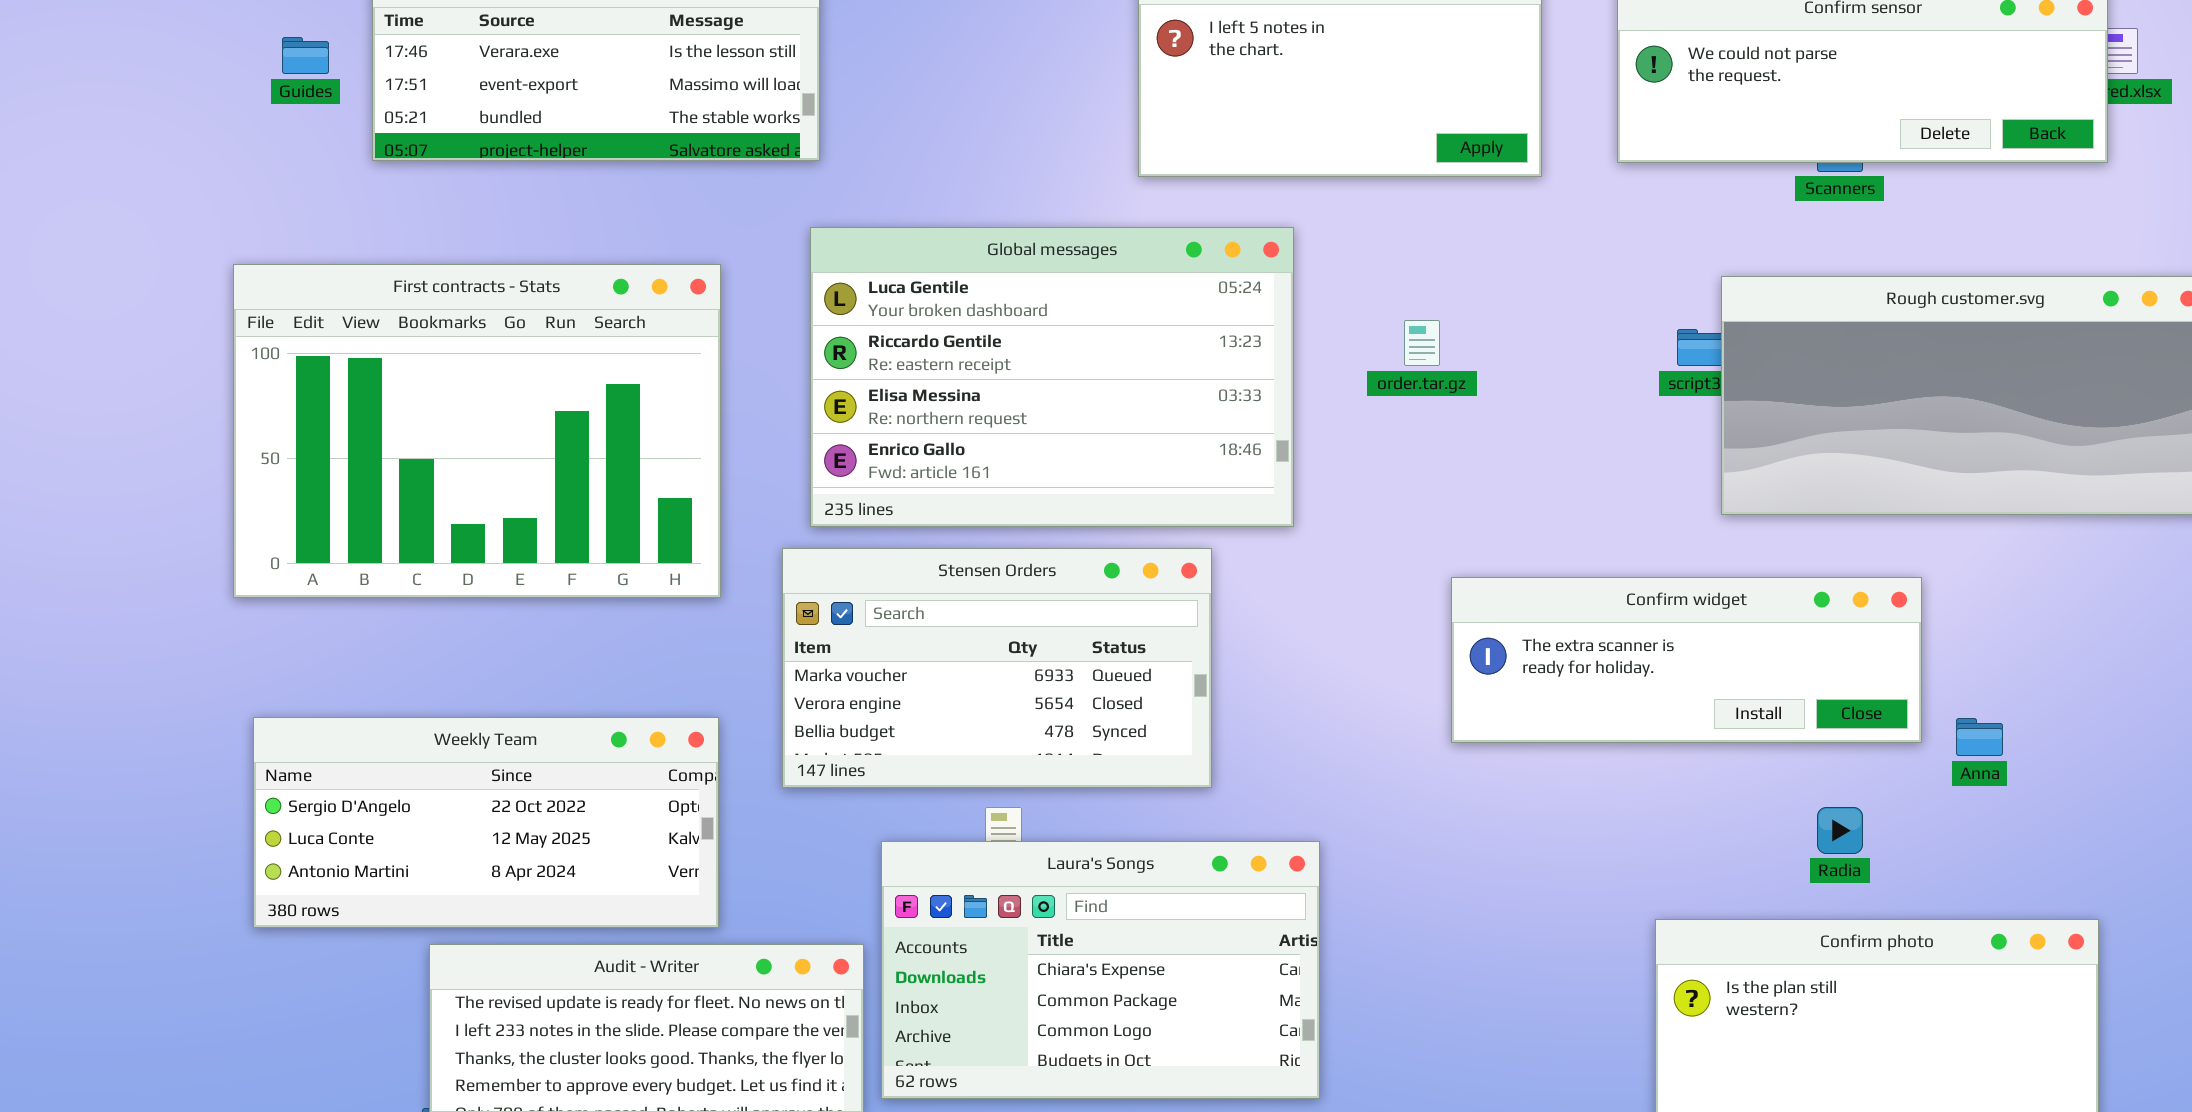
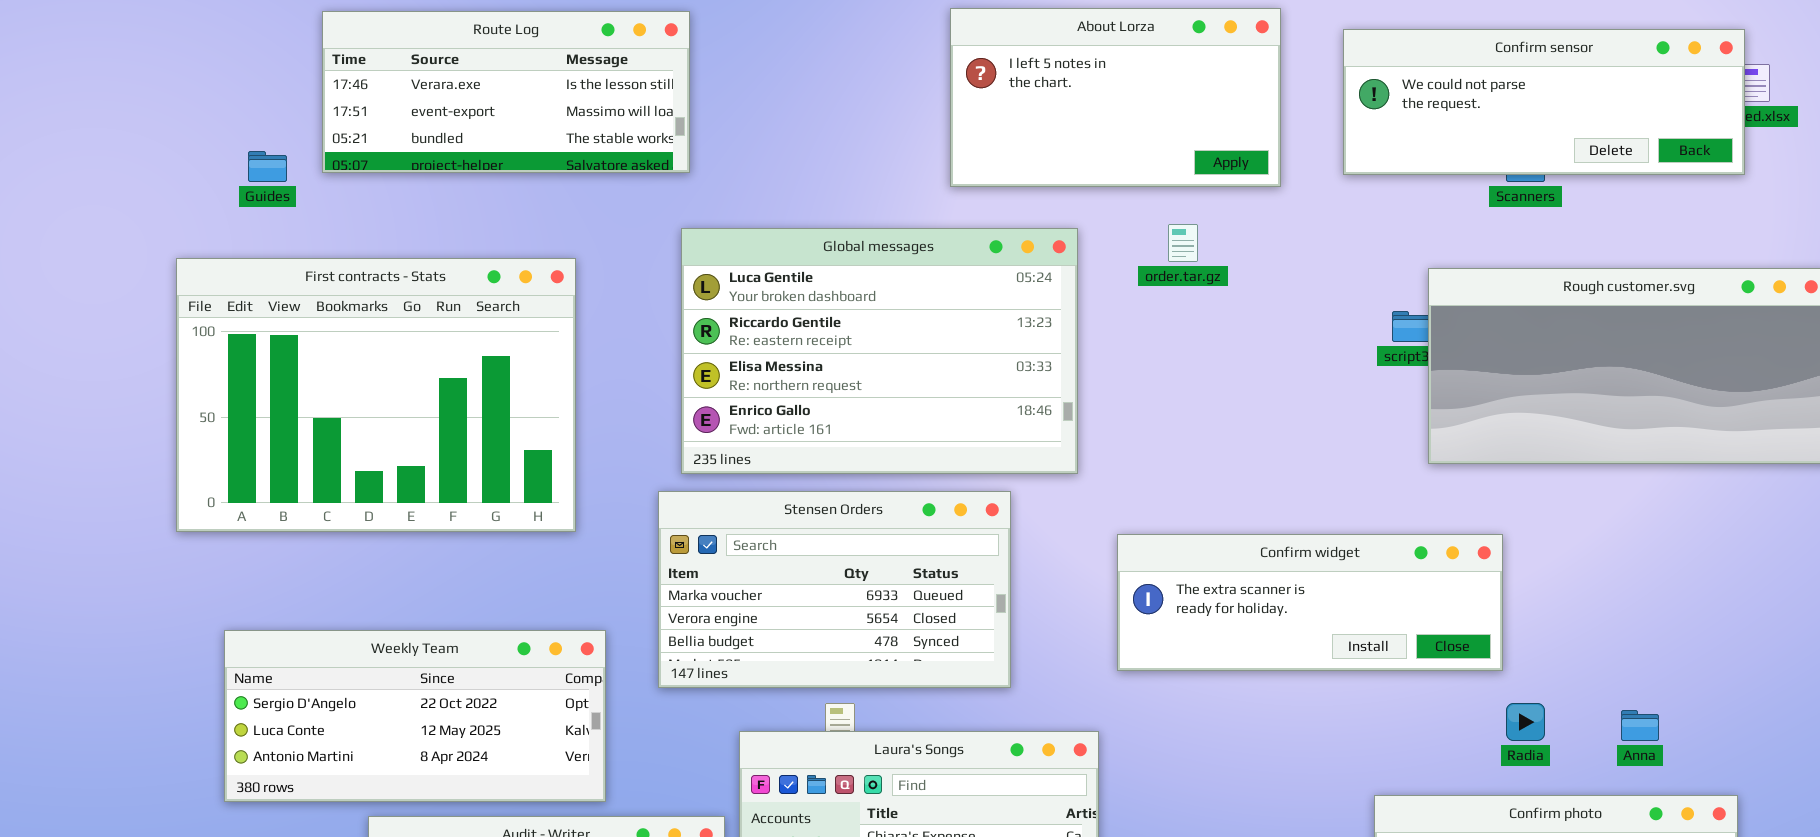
Guides: [282,37,329,74] -> [248,151,287,182], moved
First contracts - Stats: [233,264,721,598] -> [176,258,576,532], moved
order.tar.gz: [1404,320,1440,366] -> [1168,224,1198,262], moved
Confirm widget: [1451,577,1922,743] -> [1117,534,1503,671], moved
Anna: [1956,718,2003,756] -> [1621,710,1659,741], moved

